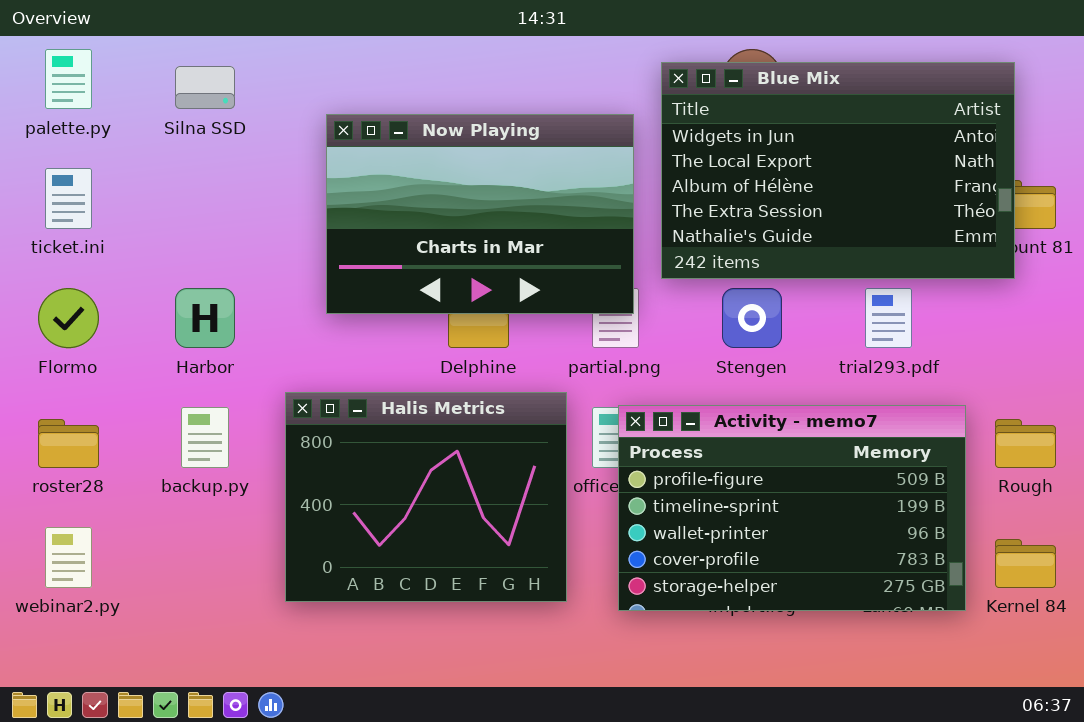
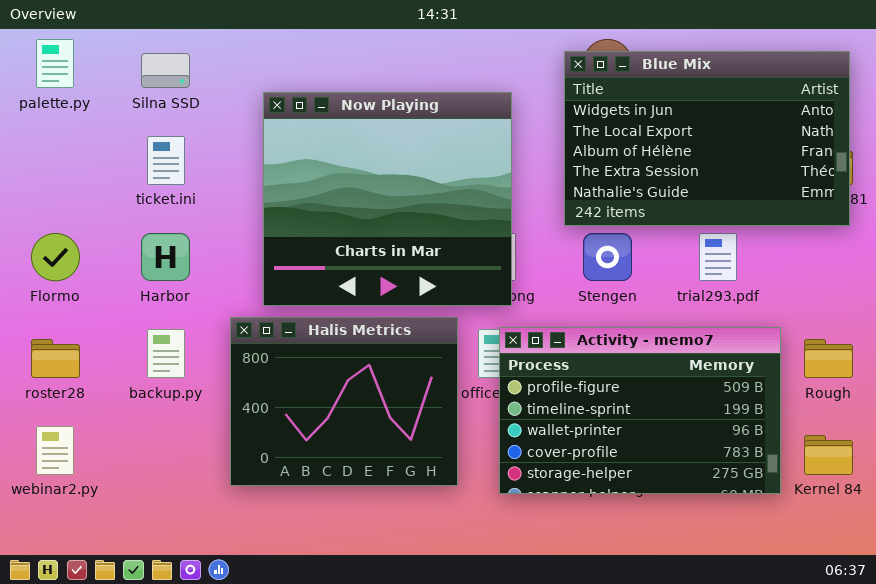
Blue Mix: [661,62,1015,279] -> [564,51,850,226], moved
Now Playing: [326,114,634,314] -> [263,92,512,306], resized
ticket.ini: [45,168,92,229] -> [147,136,185,185], moved

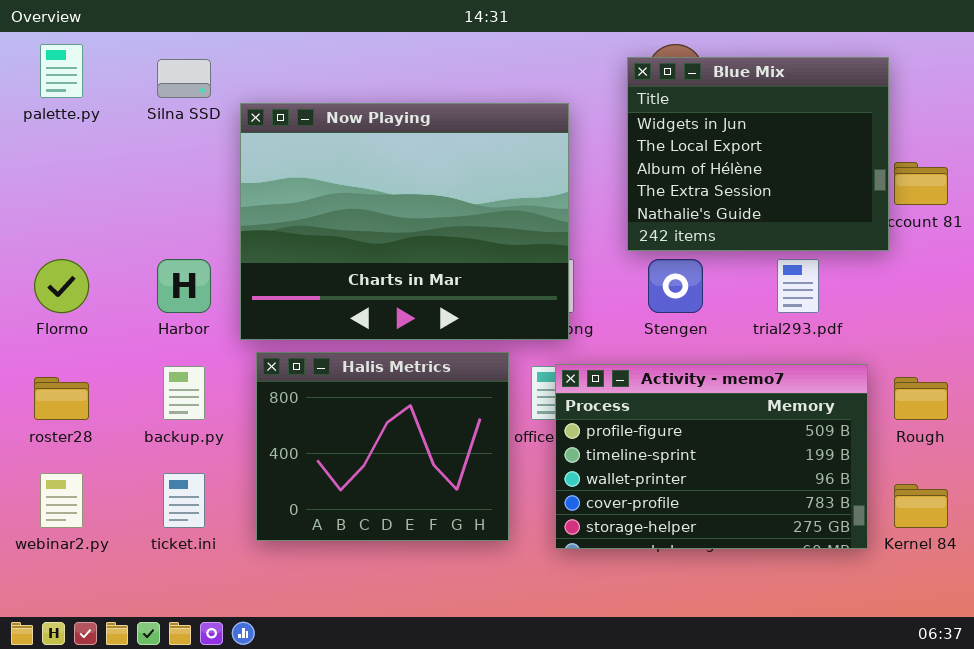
Blue Mix: [564,51,850,226] -> [627,57,889,251], resized
Now Playing: [263,92,512,306] -> [240,103,569,340], resized
ticket.ini: [147,136,185,185] -> [163,473,205,528], moved

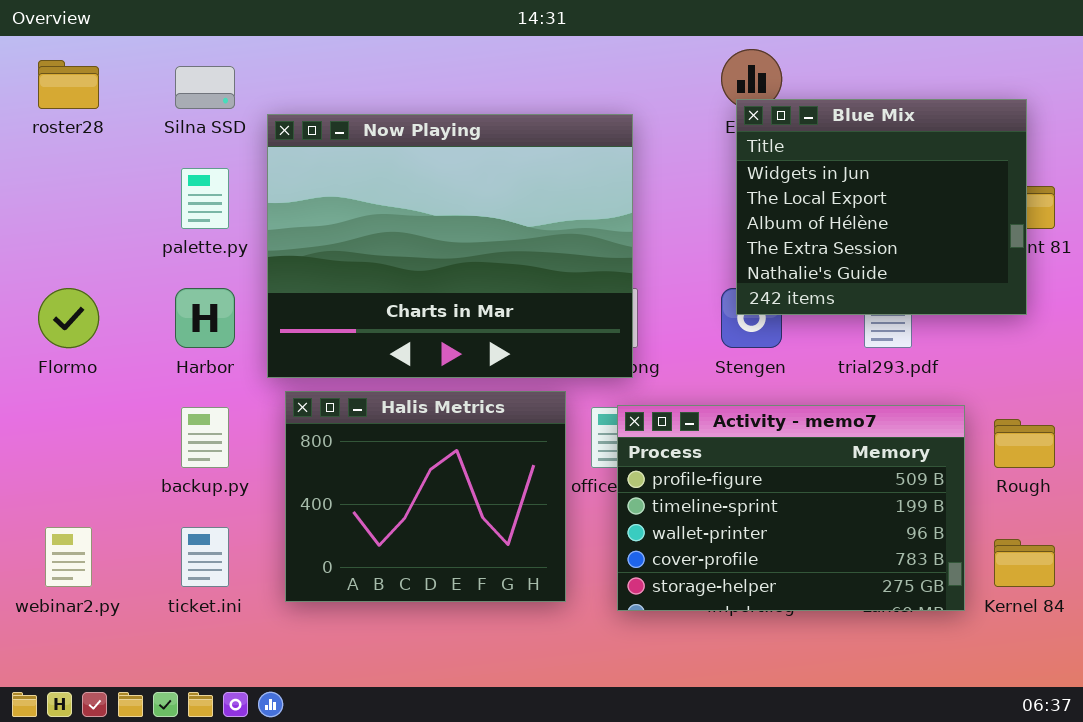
palette.py: [40,44,83,98] -> [181,168,229,229], moved
Blue Mix: [627,57,889,251] -> [736,99,1027,315], moved
roster28: [34,377,89,420] -> [38,60,99,109], moved

